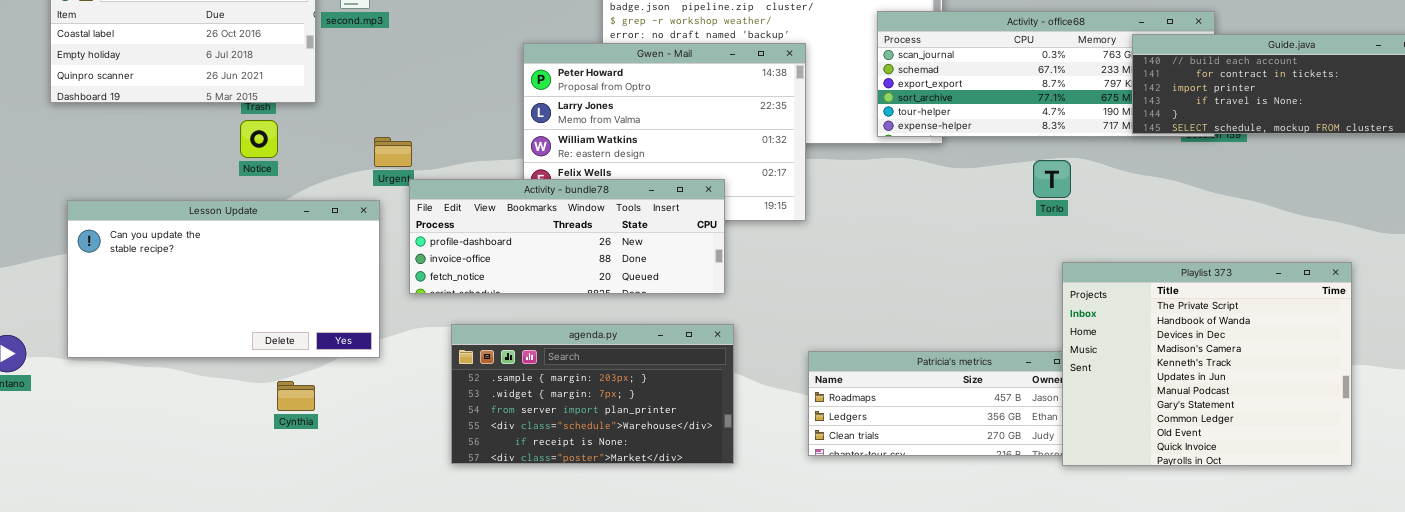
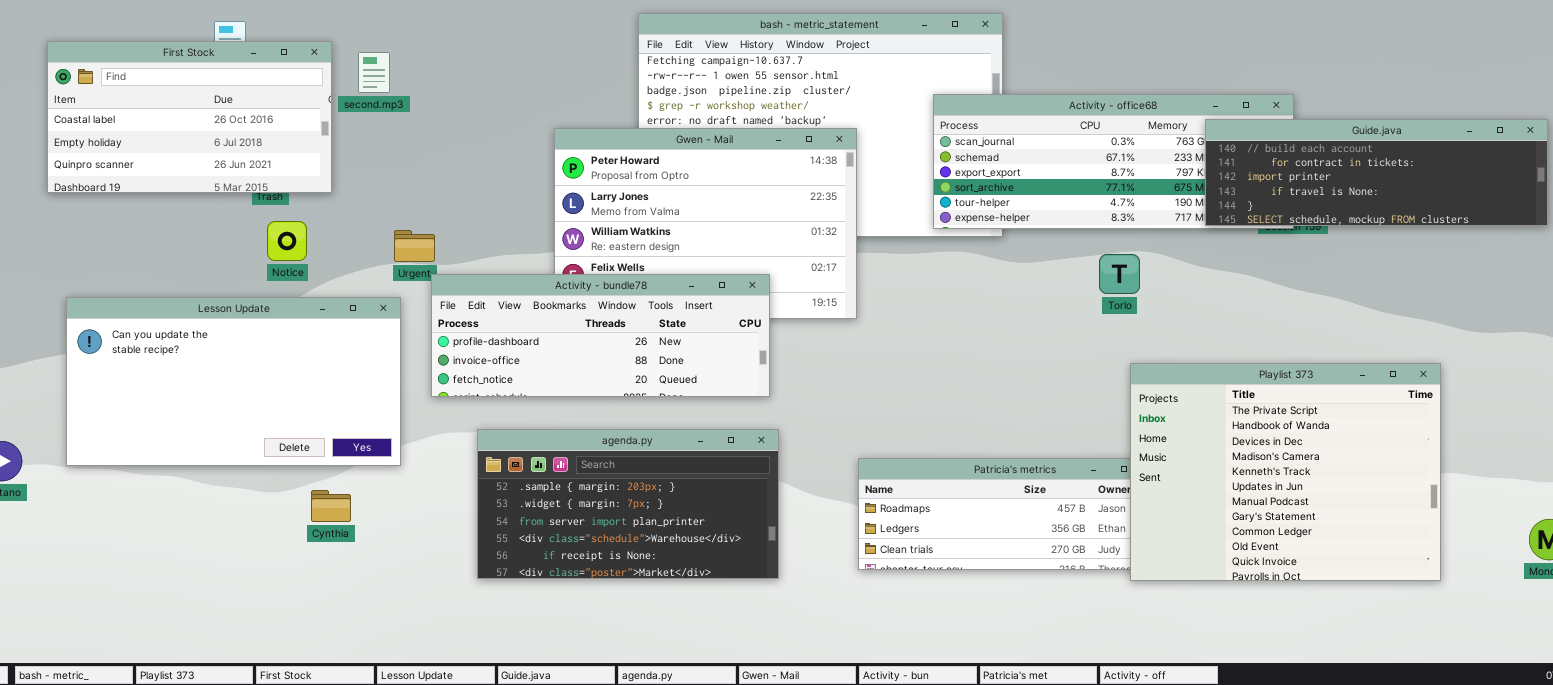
Notice: [240,120,278,158] -> [267,221,307,261], moved
Cynthia: [277,381,315,411] -> [311,490,351,522], moved

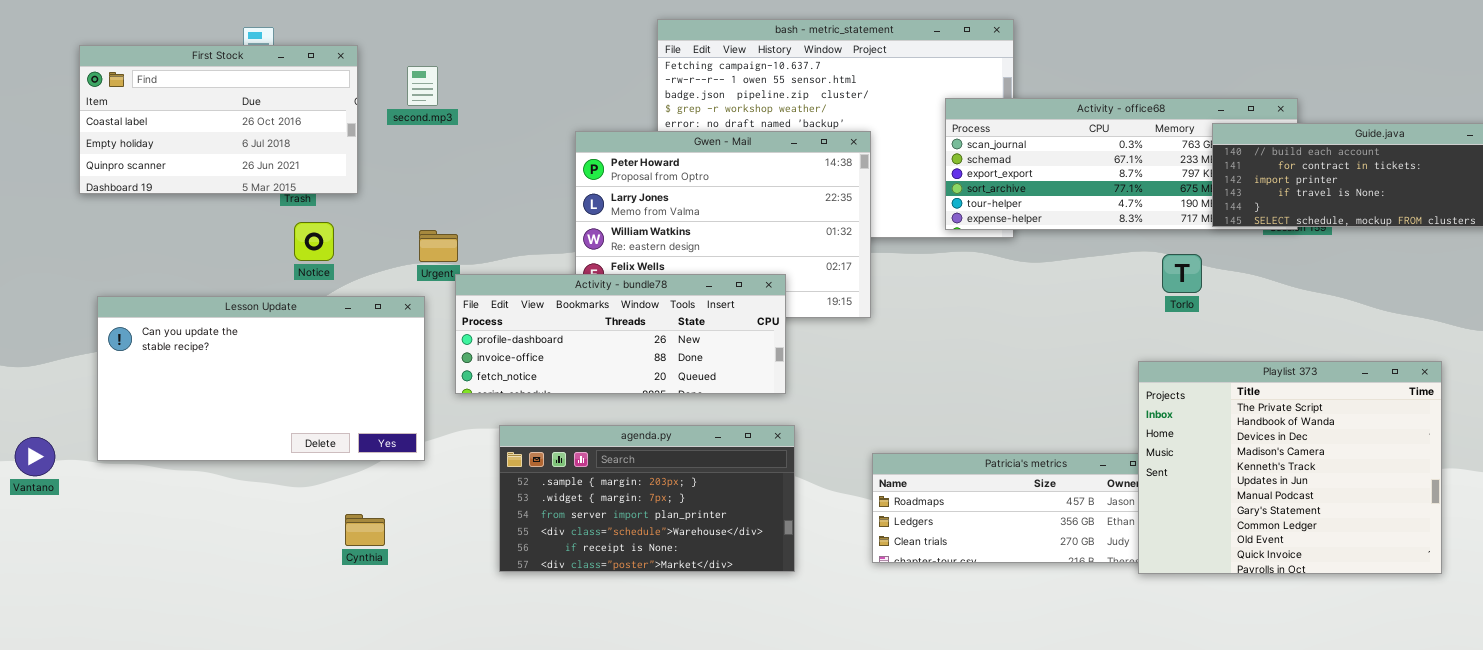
second.mp3: [358,52,390,93] -> [407,66,438,106], moved
Torlo: [1099,254,1140,294] -> [1162,254,1202,293], moved
Cynthia: [311,490,351,522] -> [345,514,385,546], moved

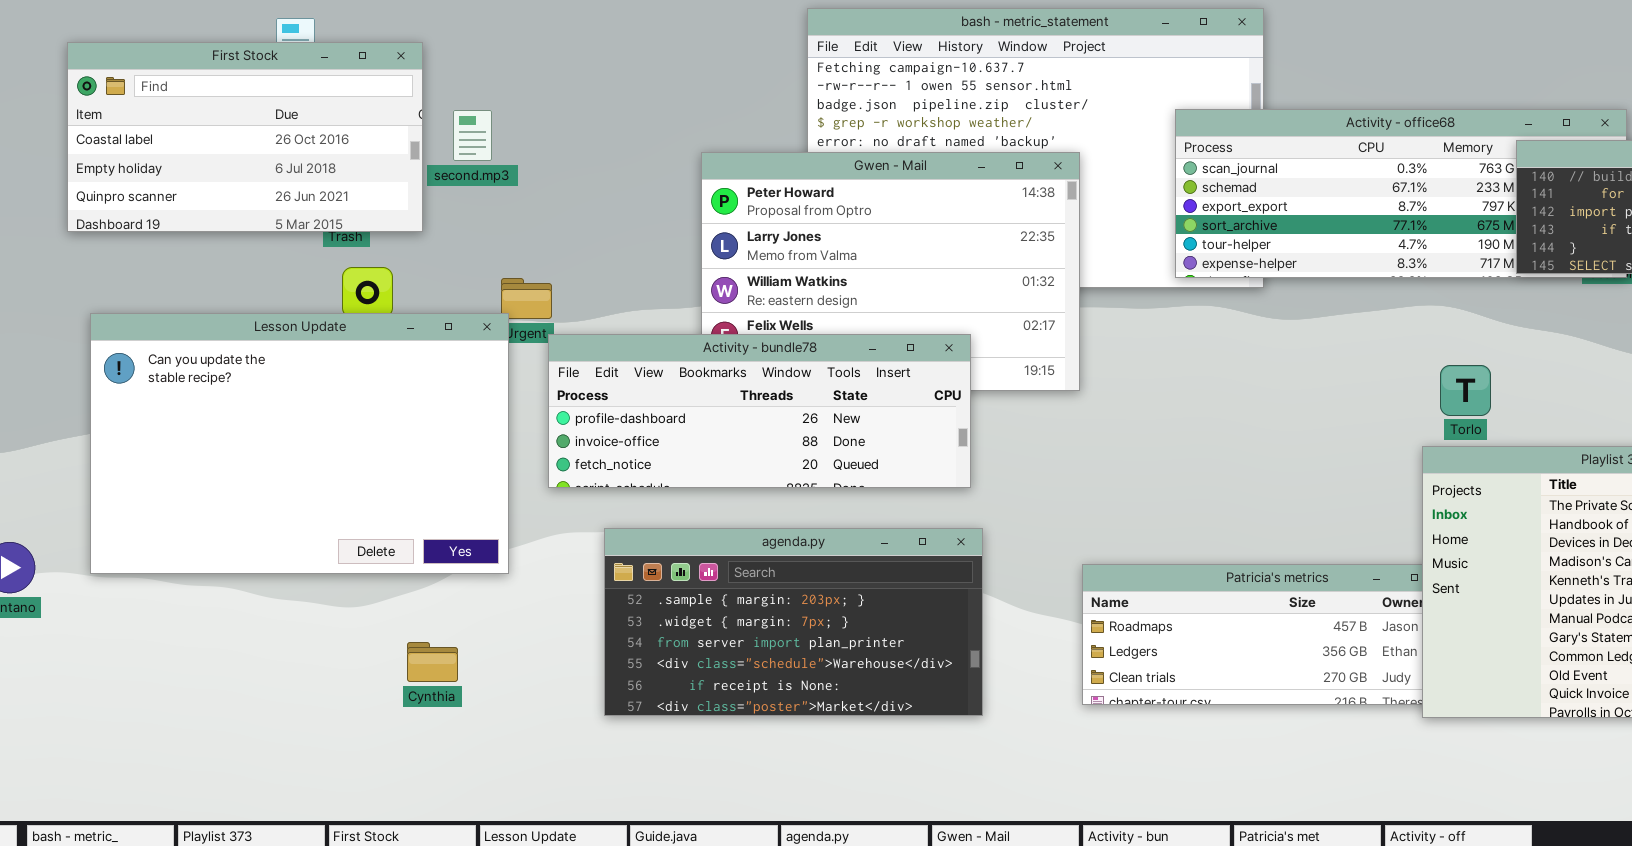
second.mp3: [407,66,438,106] -> [453,110,492,161], moved
Torlo: [1162,254,1202,293] -> [1440,365,1491,416], moved
Lesson Update: [97,296,425,461] -> [90,313,509,574], resized

